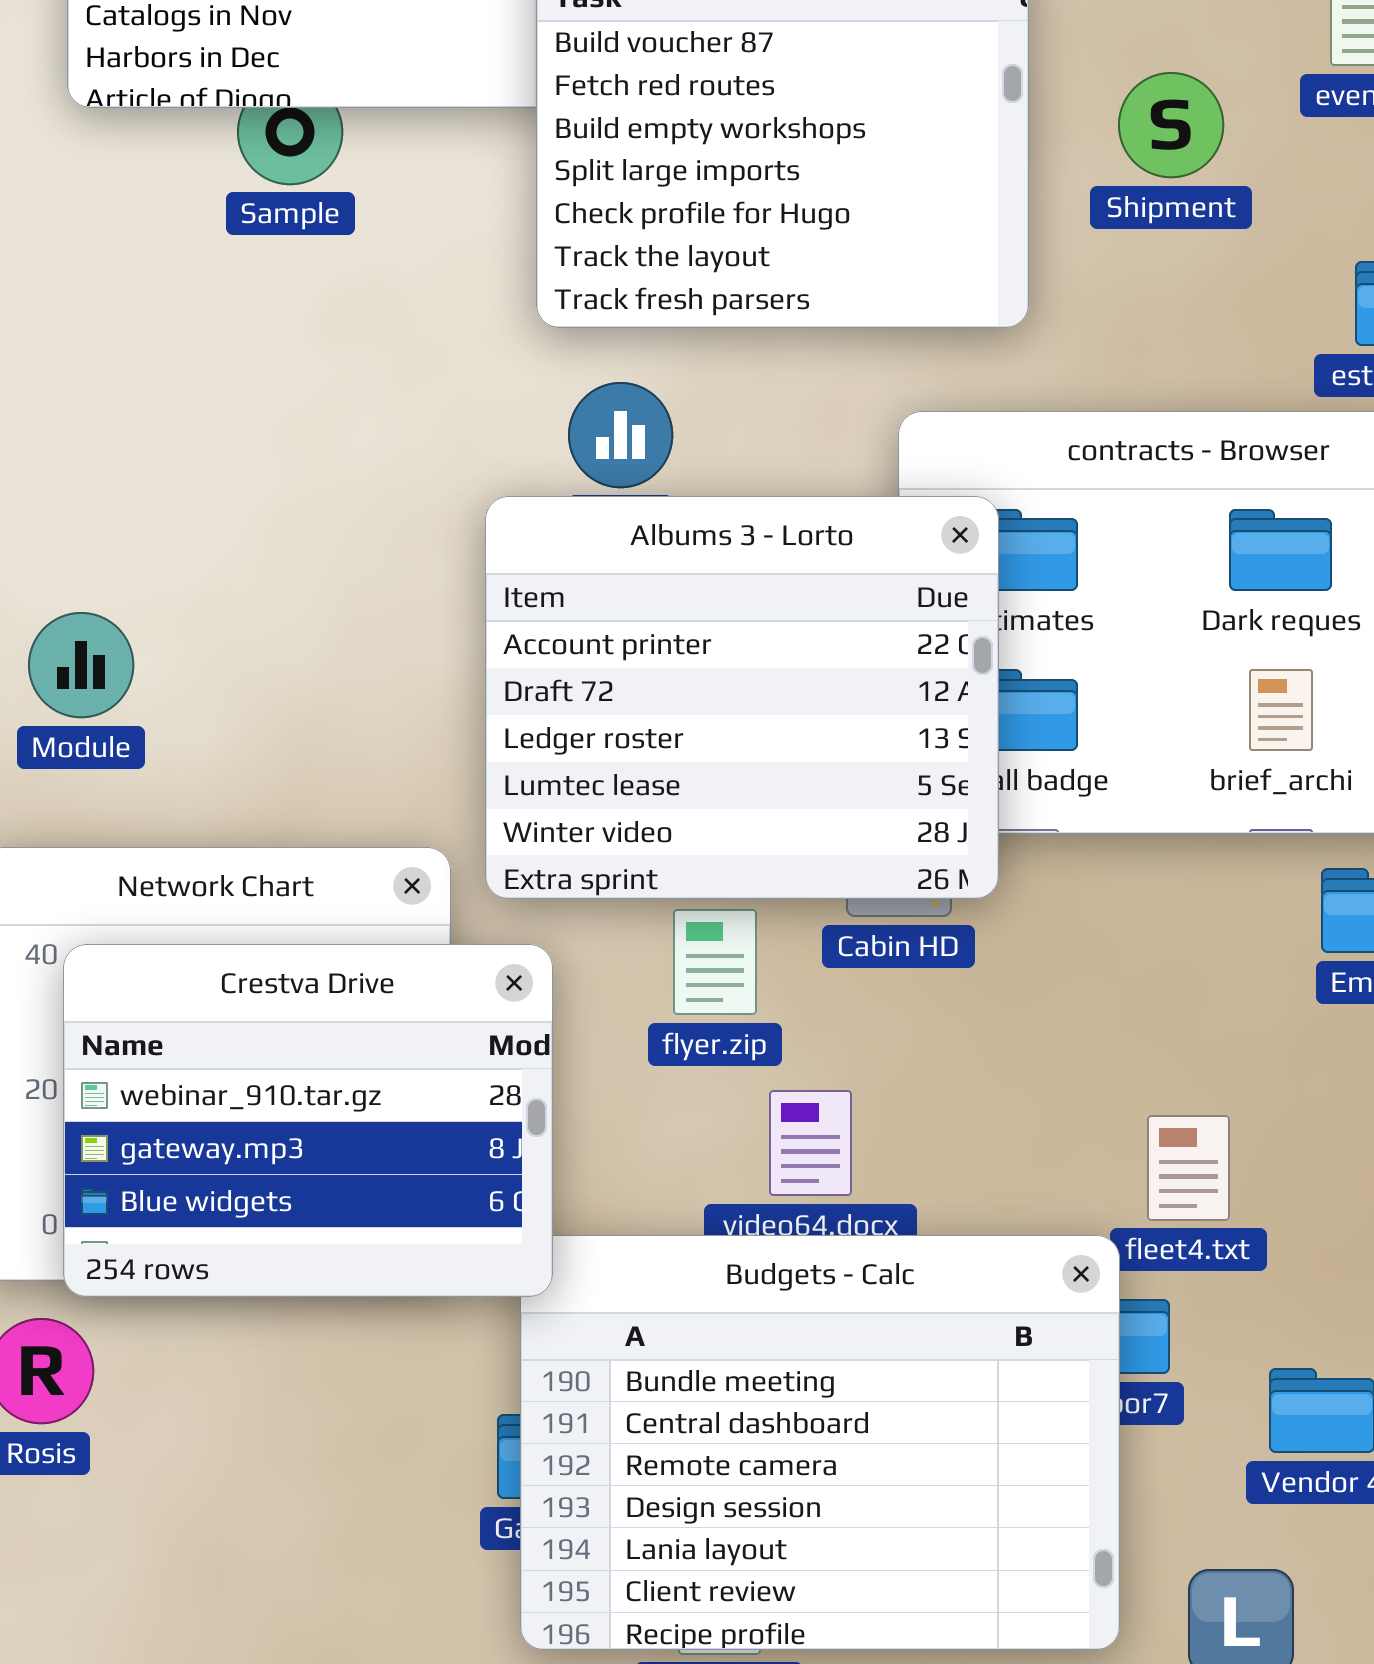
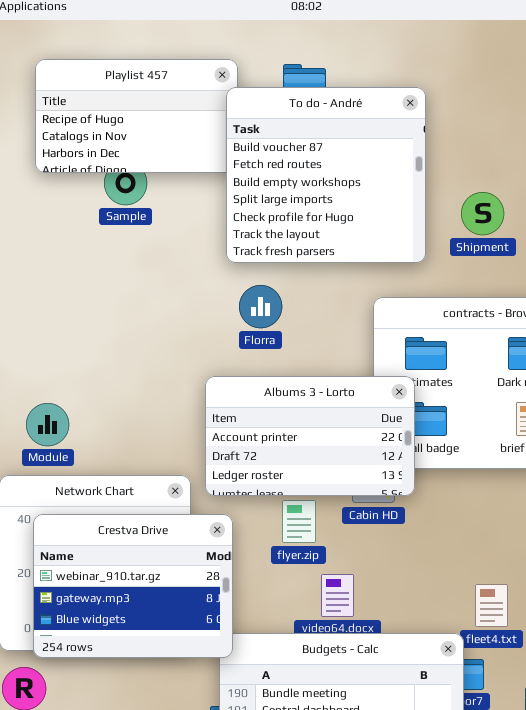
Shipment: [1118,72,1224,178] -> [461,192,504,235], moved
Albums 3 - Lorto: [485,496,999,899] -> [205,376,415,496], resized
Module: [28,612,134,718] -> [26,403,69,446], moved

